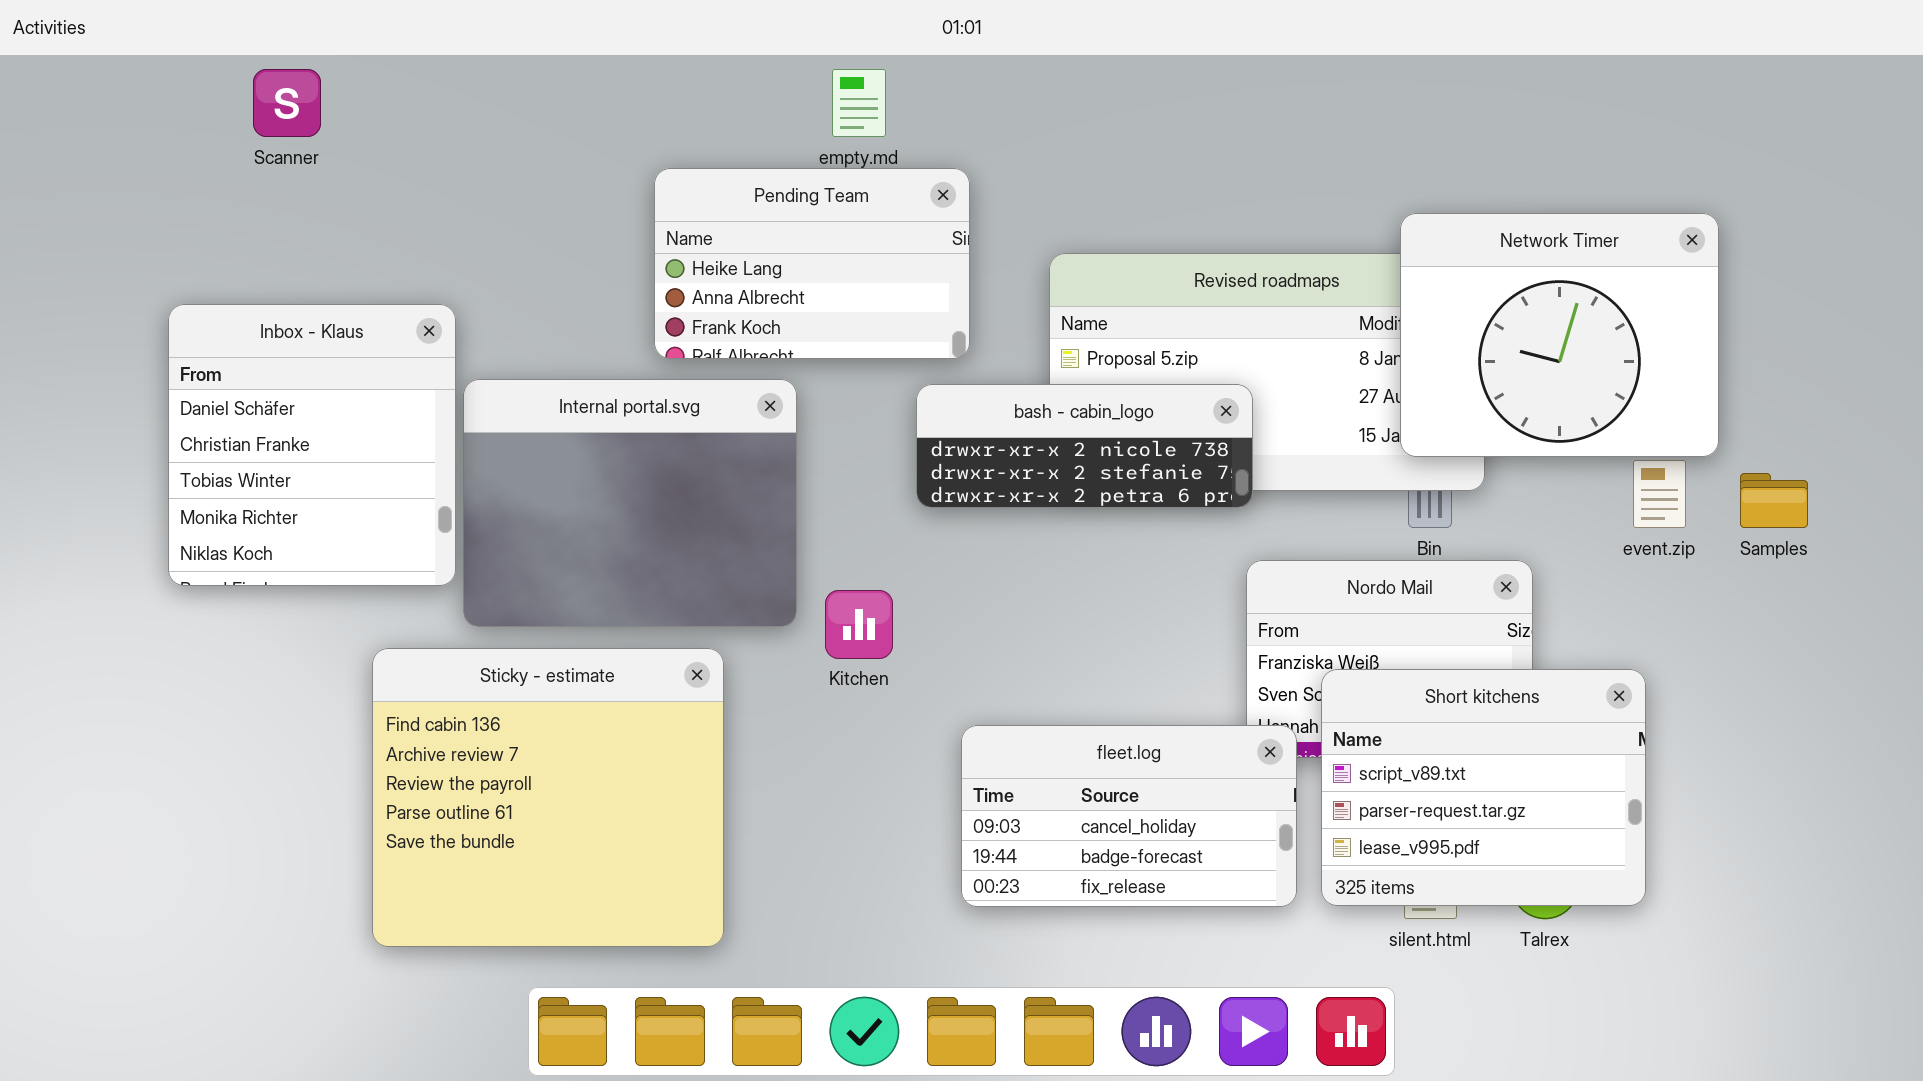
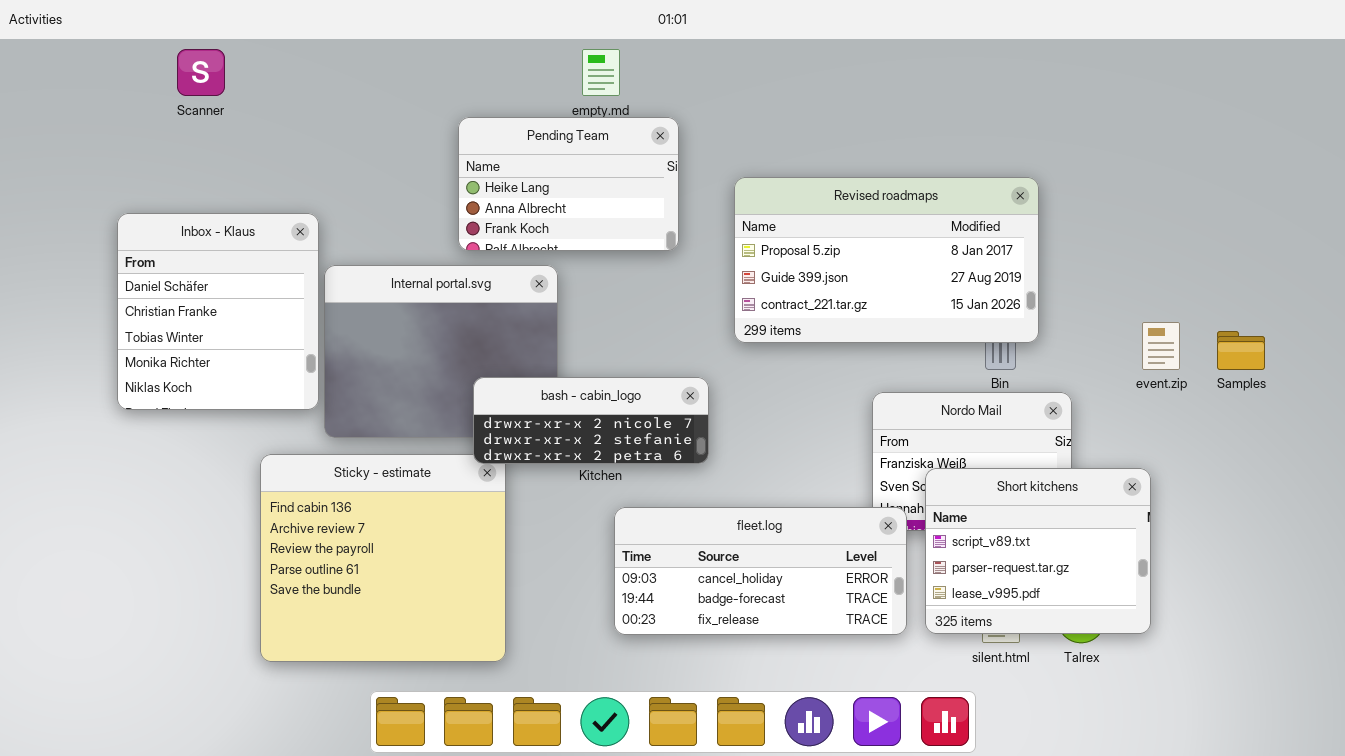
Network Timer: [1400,213,1719,457] -> none, closed
bash - cabin_logo: [916,384,1253,508] -> [473,377,709,464], moved
fleet.log: [961,725,1297,907] -> [614,507,907,635], resized

